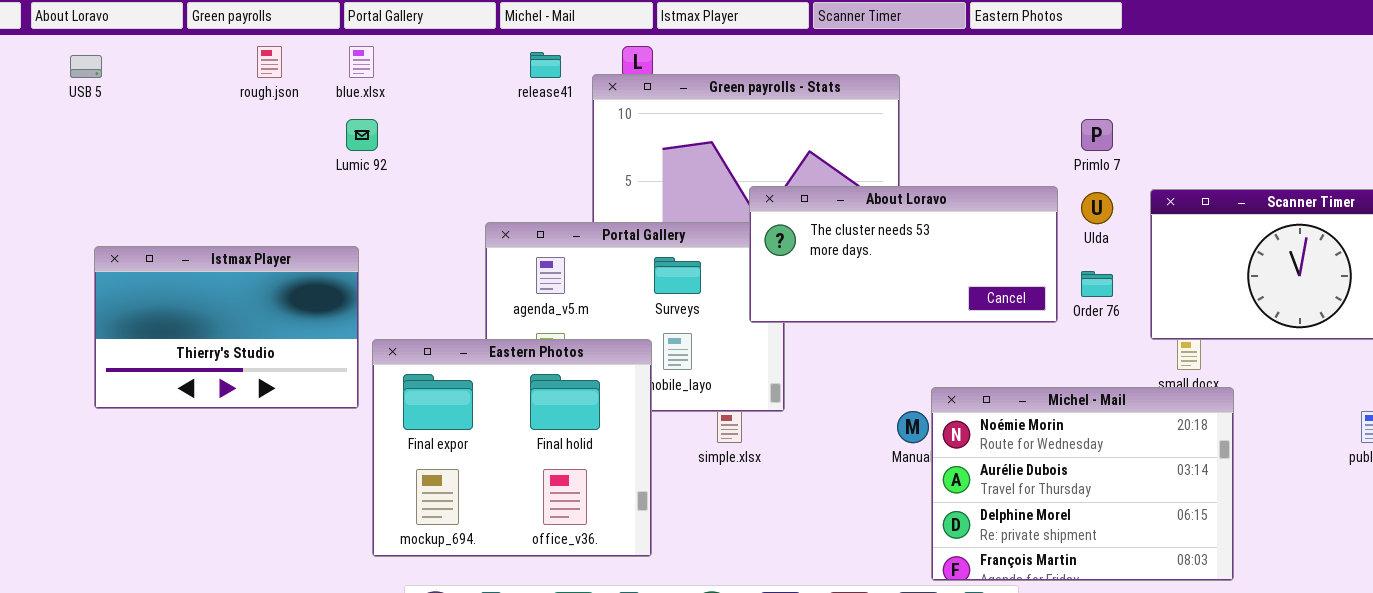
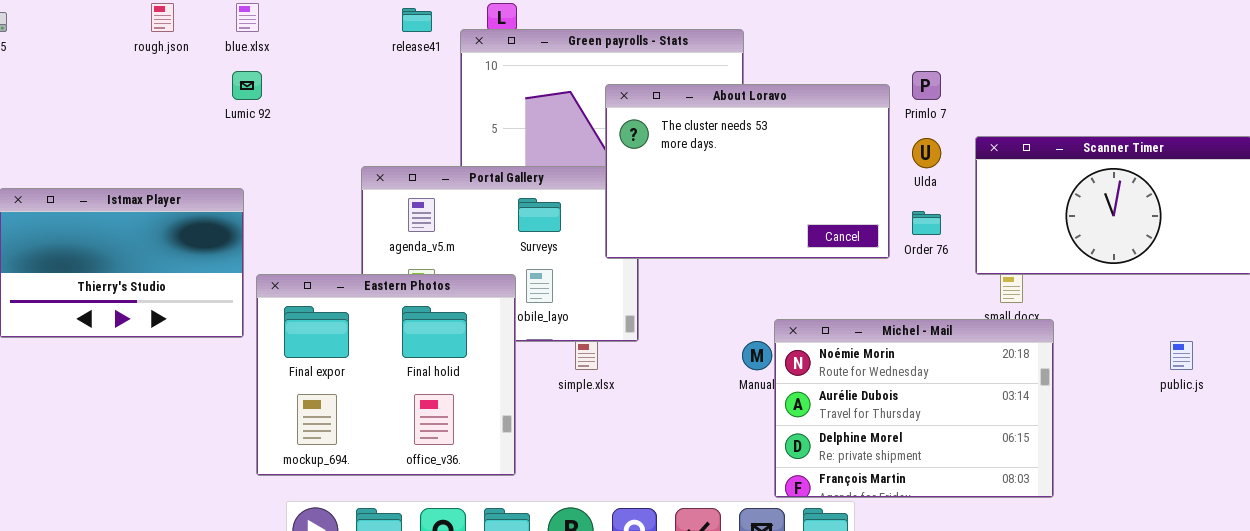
About Loravo: [749,186,1058,323] -> [605,84,890,259], resized

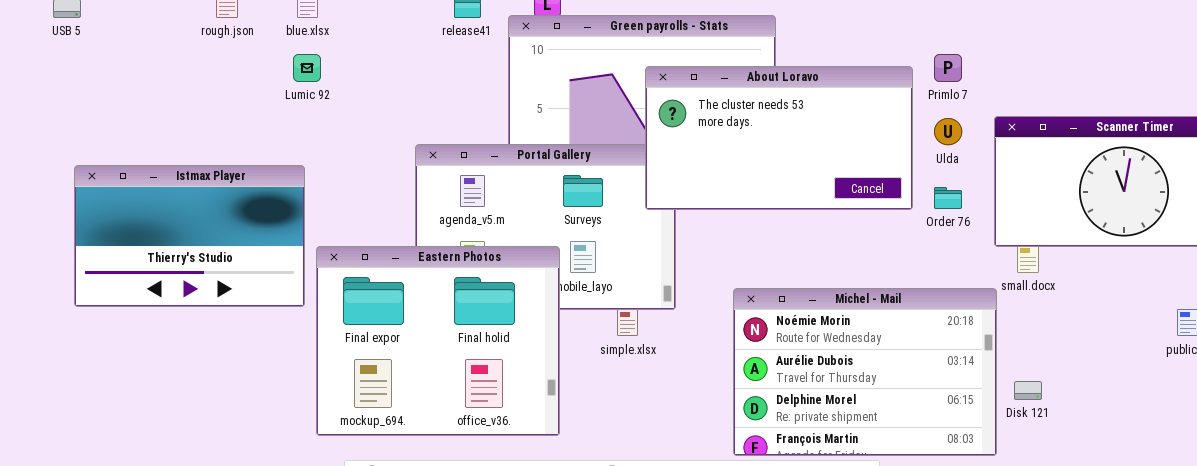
About Loravo: [605,84,890,259] -> [645,66,913,210], resized
Michel - Mail: [774,319,1054,498] -> [733,288,997,456], moved

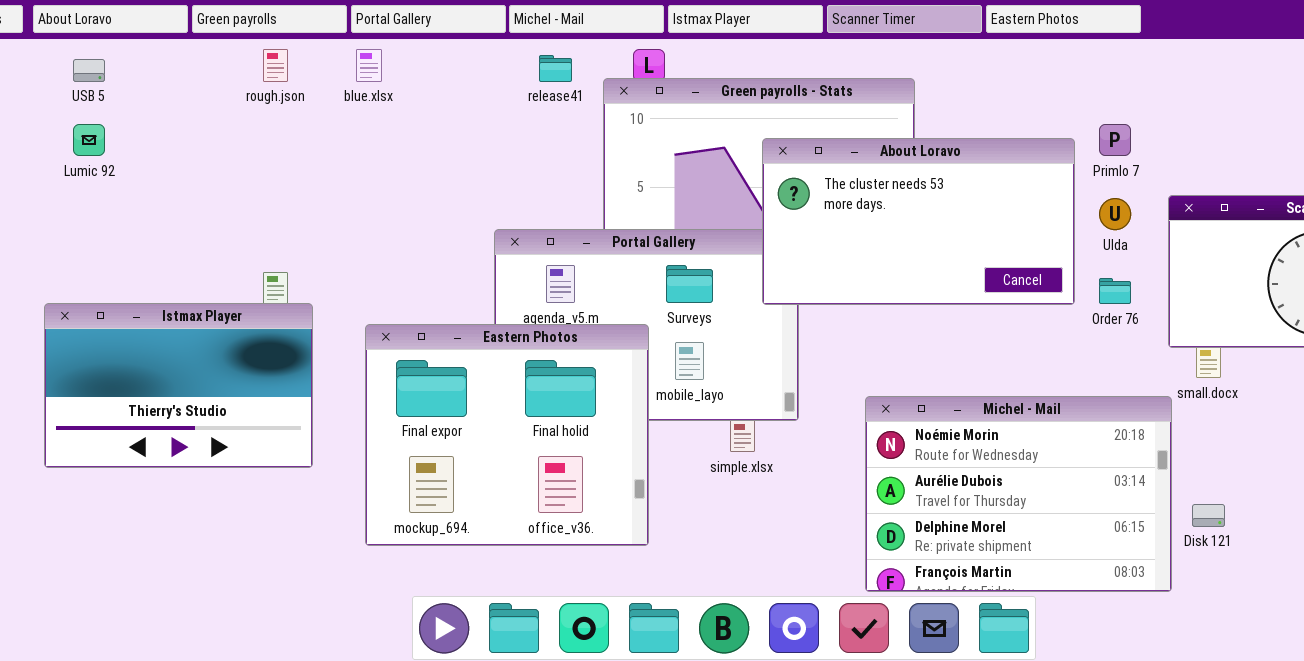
Lumic 92: [293,54,321,82] -> [73,124,105,156], moved
Istmax Player: [74,165,305,307] -> [44,303,313,468], moved
Eastern Photos: [316,246,560,436] -> [365,324,649,546], moved

